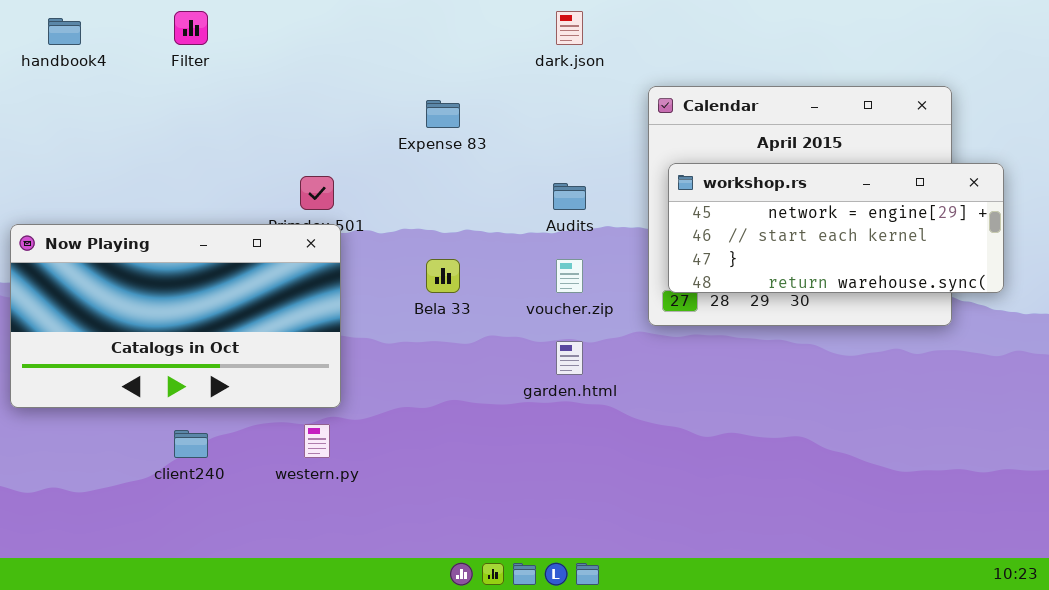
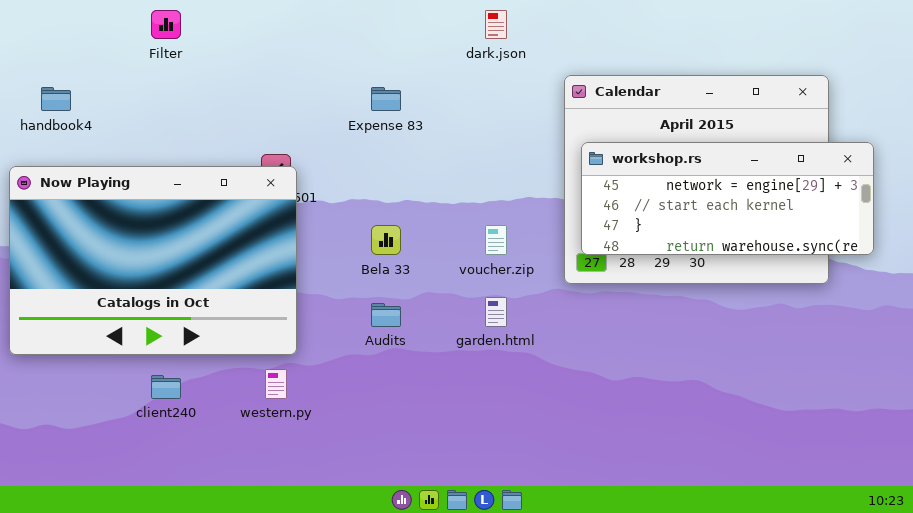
handbook4: [48,18,81,45] -> [41,87,71,111], moved
Audits: [553,183,586,210] -> [371,303,401,327], moved
Now Playing: [10,224,341,408] -> [9,166,297,355], resized

